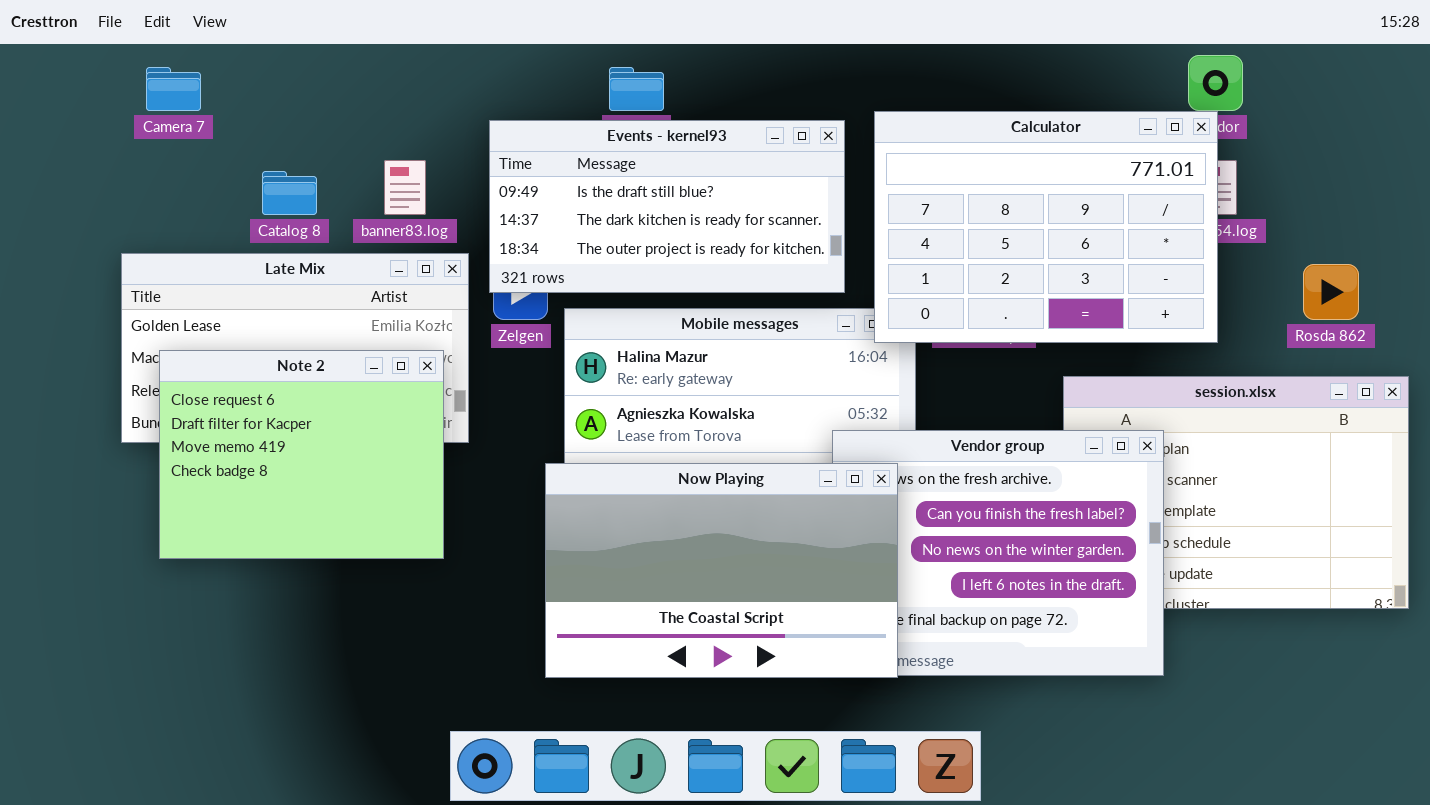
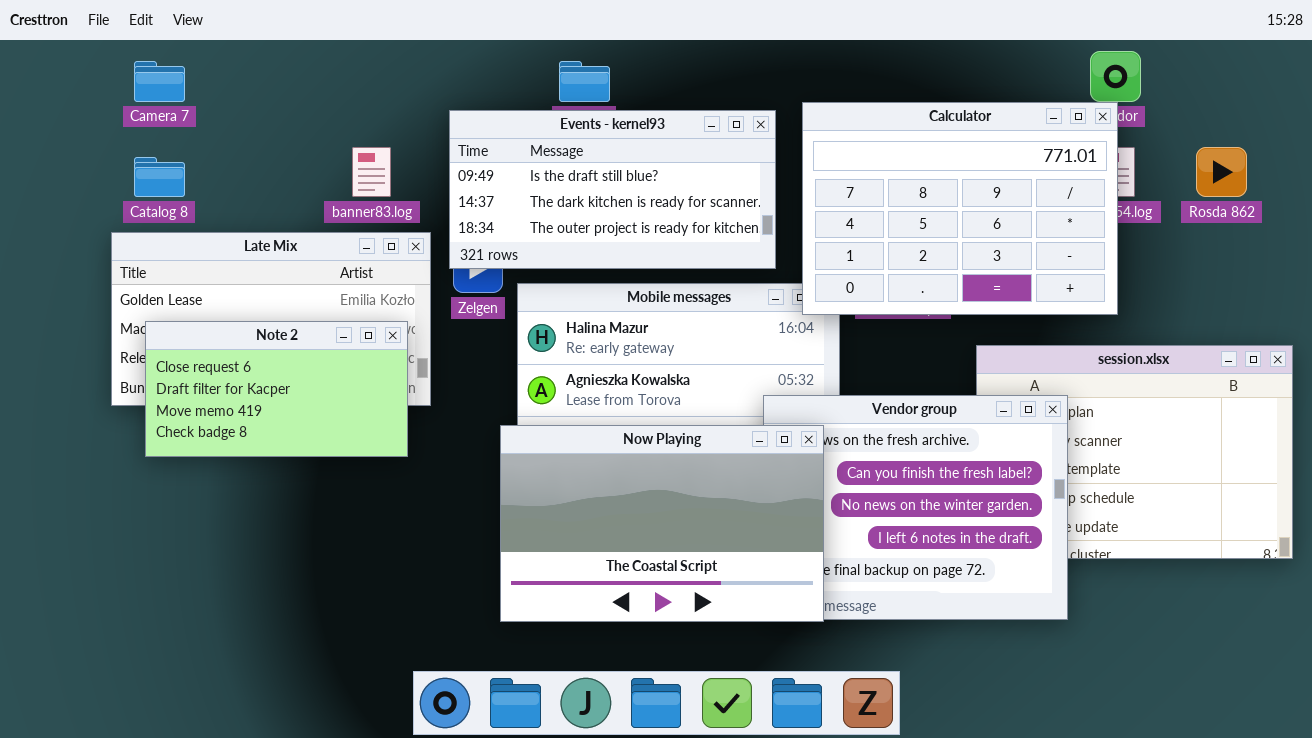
Catalog 8: [262,171,317,215] -> [134,157,185,197], moved
Rosda 862: [1303,264,1359,320] -> [1196,147,1247,197], moved
Note 2: [159,350,444,559] -> [145,321,408,457], resized

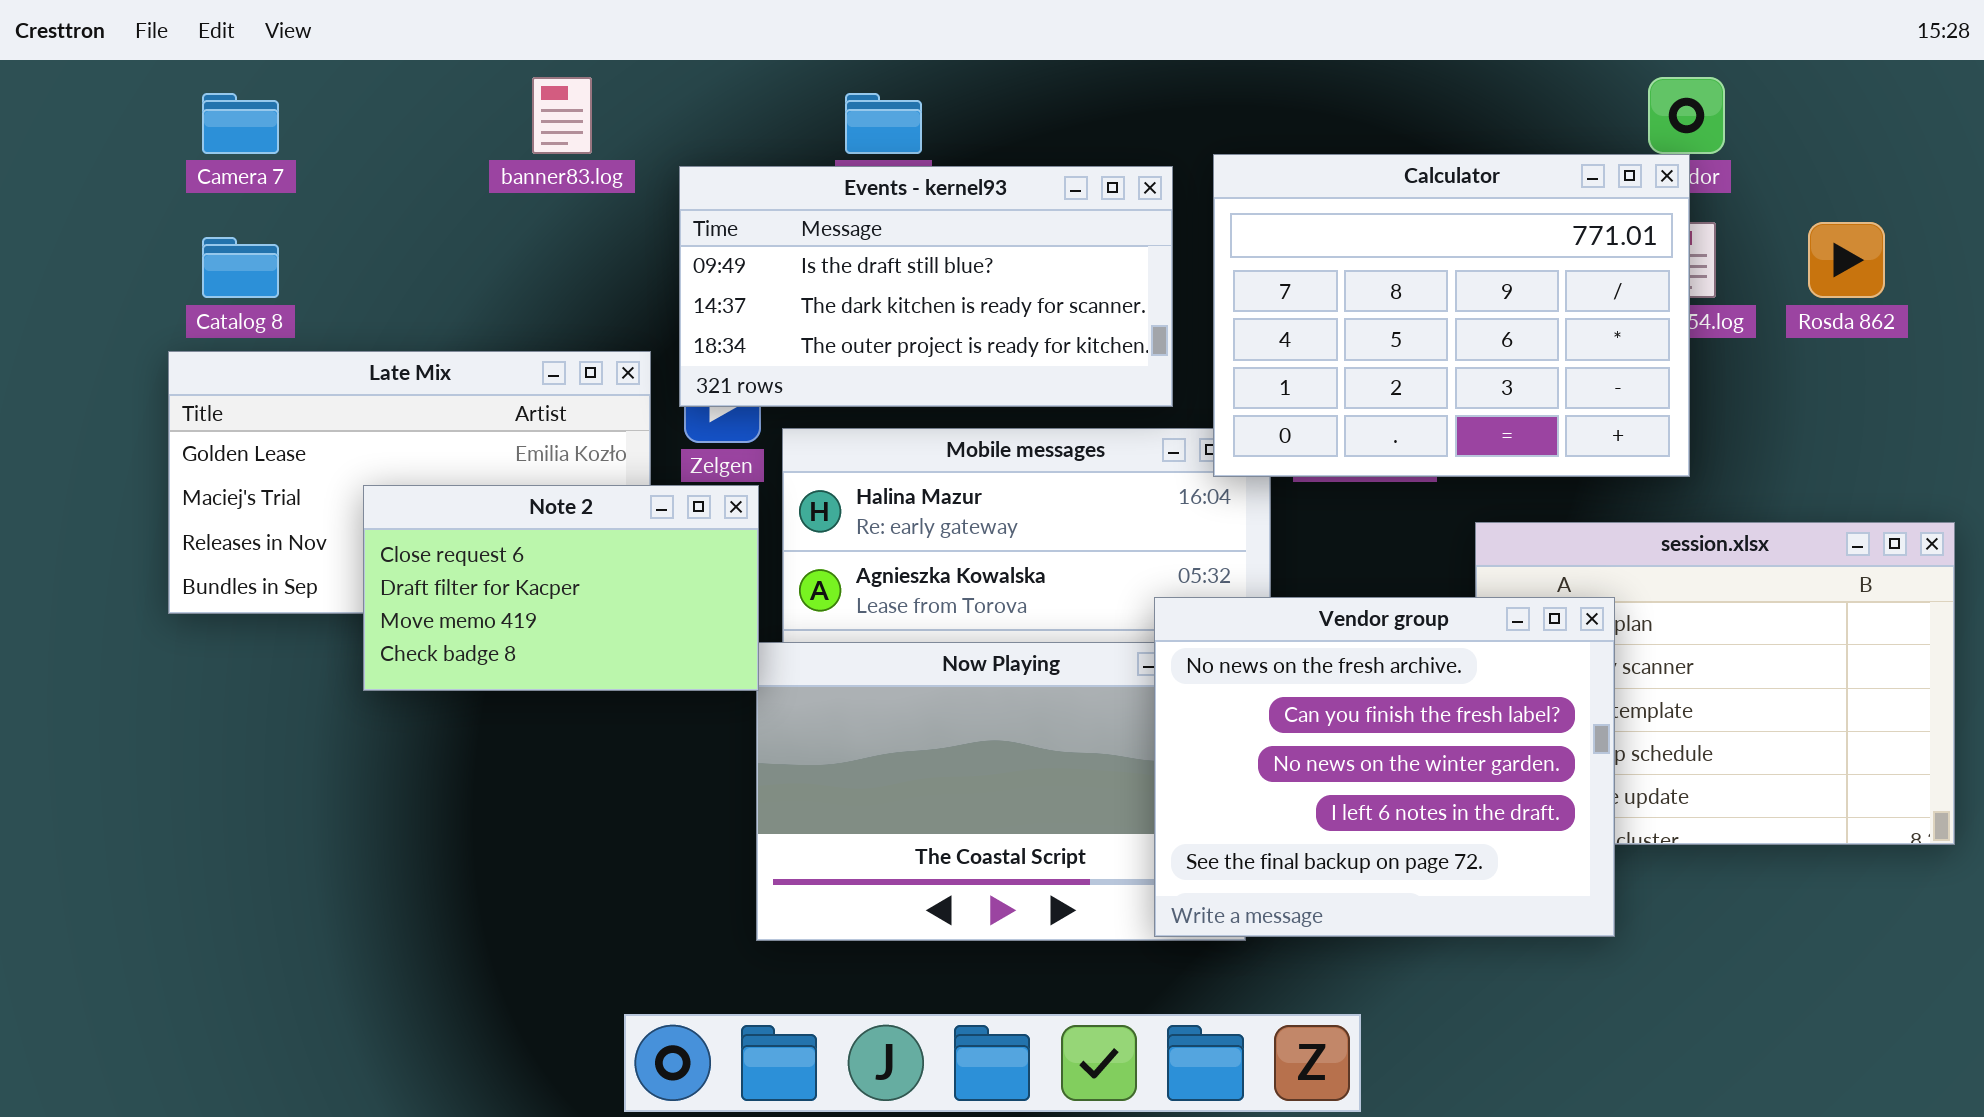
banner83.log: [352,147,391,197] -> [532,77,592,154], moved
Note 2: [145,321,408,457] -> [363,485,759,691], moved
Vendor group: [763,395,1068,620] -> [1154,597,1615,937], raised

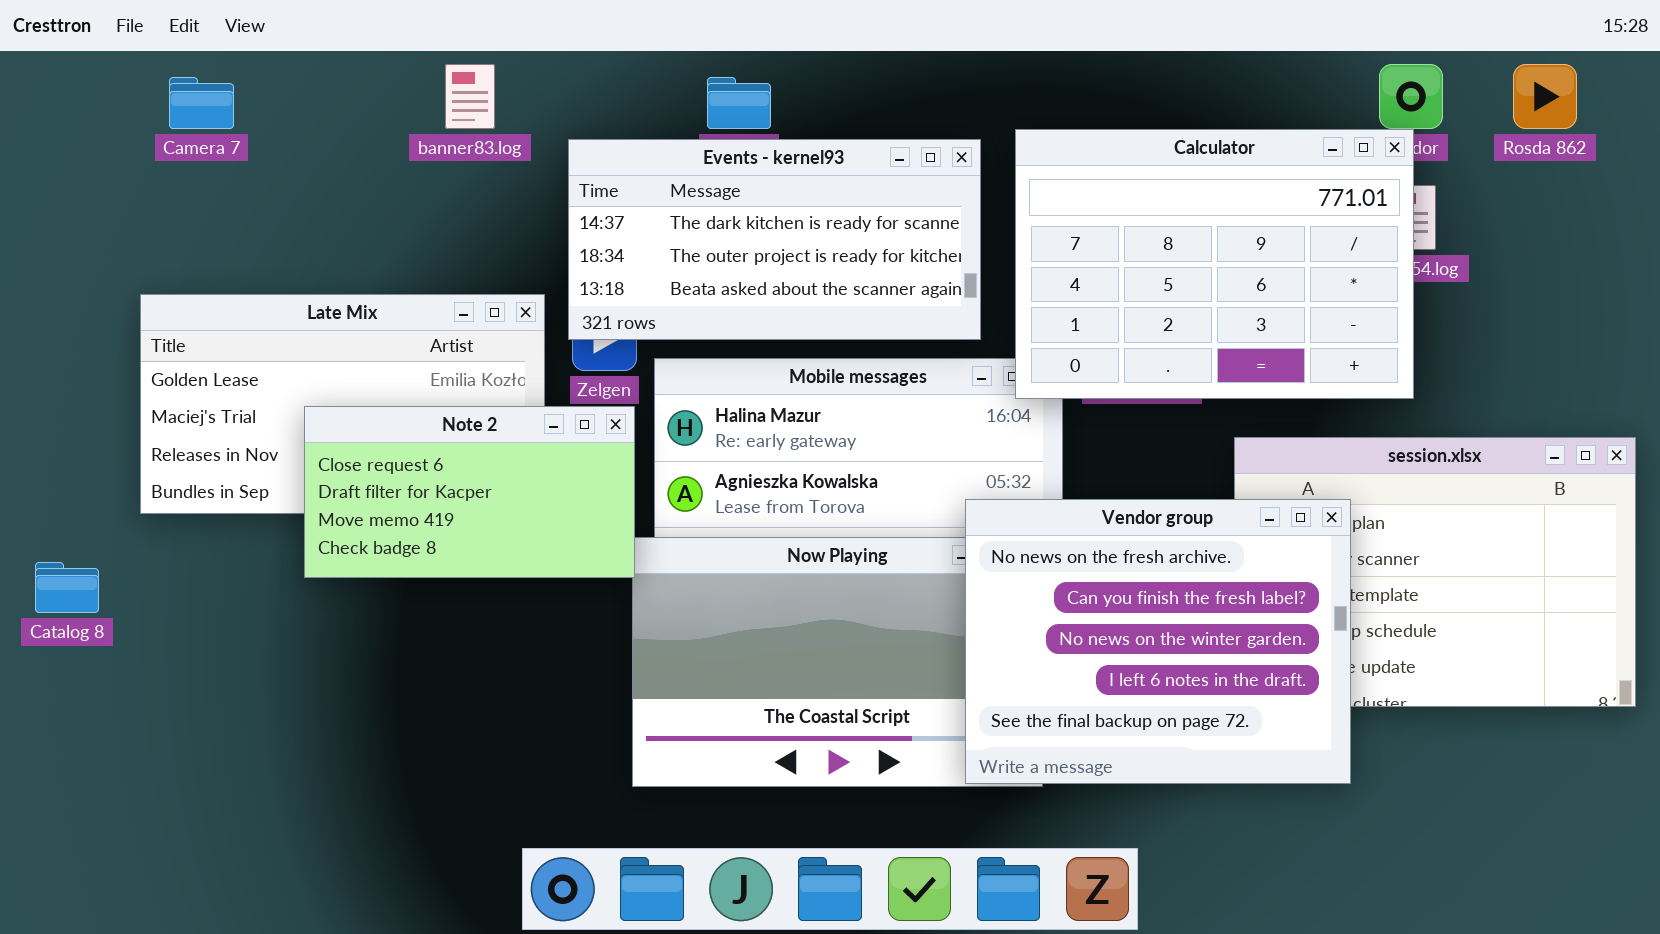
Events - kernel93: [679,166,1173,407] -> [568,139,981,340], scrolled down 1 row
Rosda 862: [1808,222,1885,298] -> [1513,64,1577,129], moved
Catalog 8: [202,237,279,298] -> [35,562,99,613], moved

